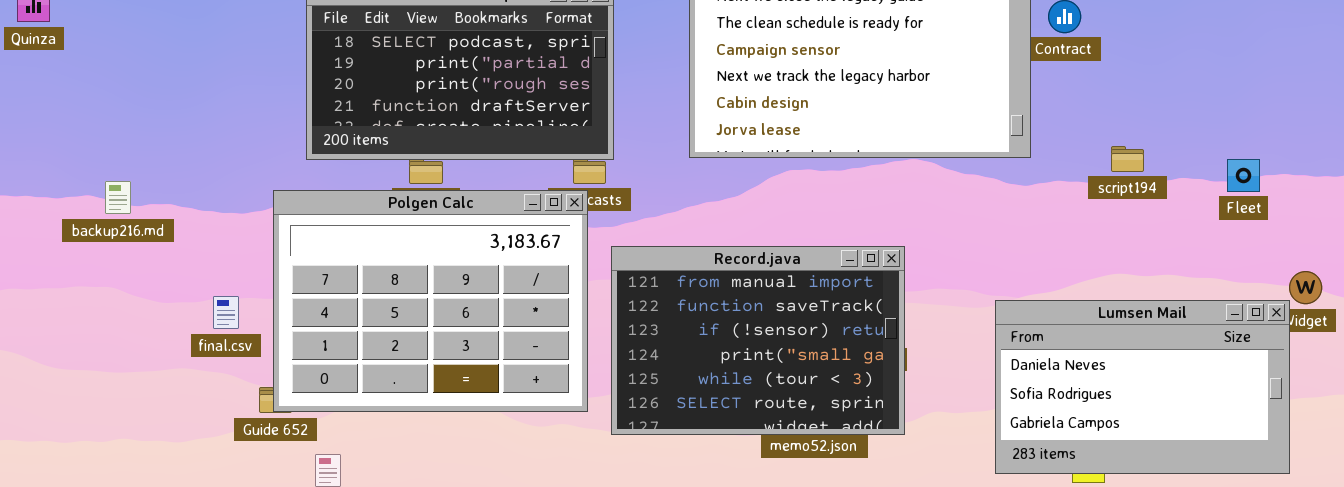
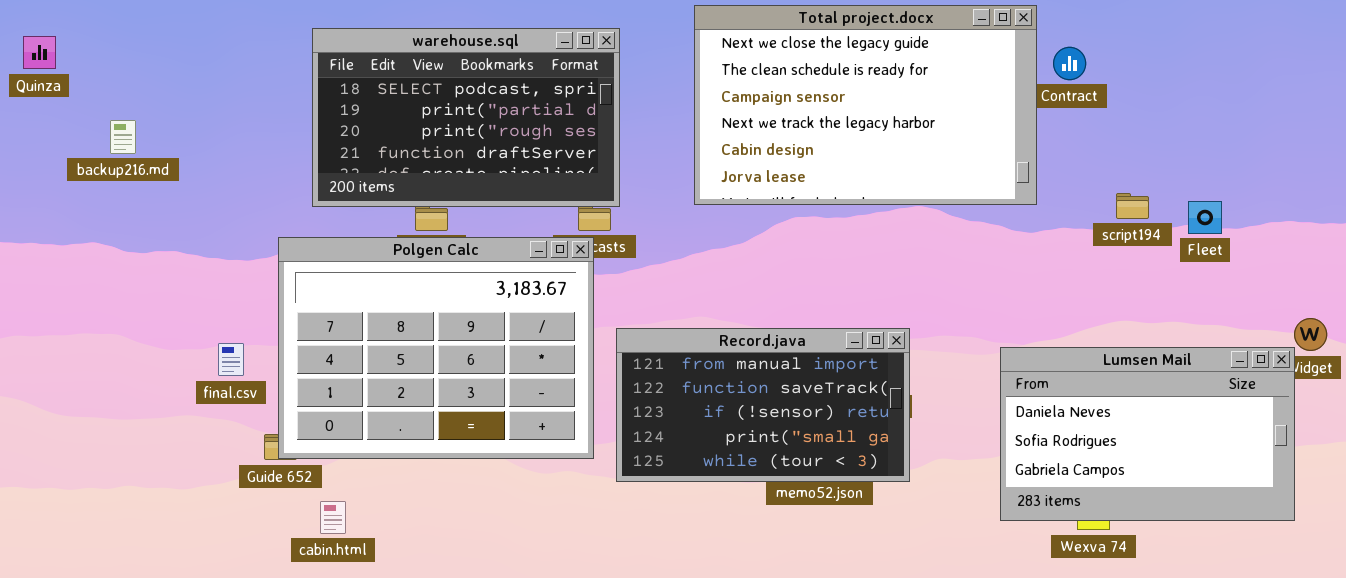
Fleet: [1227,159,1260,192] -> [1188,201,1222,234], moved
backup216.md: [105,181,131,214] -> [110,120,136,154], moved
Record.java: [611,246,905,435] -> [616,328,910,482], resized

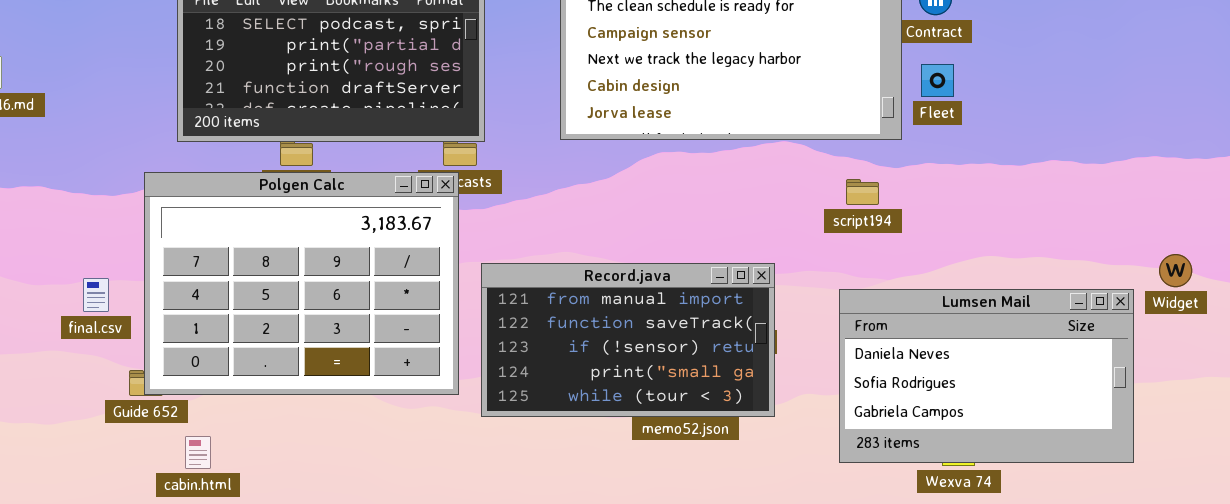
script194: [1116,193,1149,219] -> [846,179,879,205], moved
Fleet: [1188,201,1222,234] -> [921,64,954,97], moved
Lumsen Mail: [1000,347,1295,521] -> [839,289,1134,463], moved

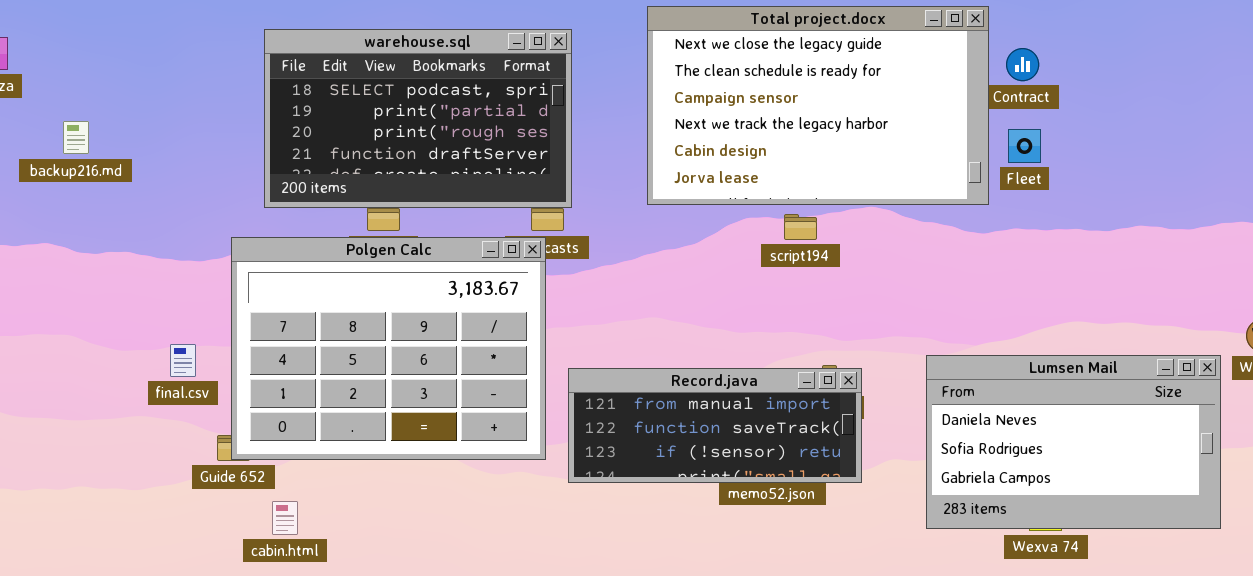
script194: [846,179,879,205] -> [784,214,817,240], moved
Record.java: [481,263,775,417] -> [568,368,862,483], resized

